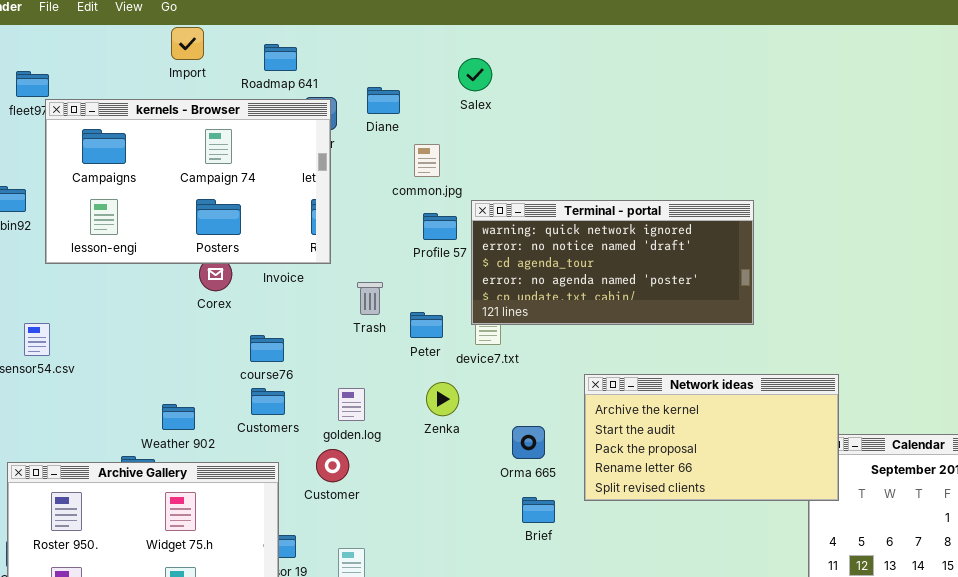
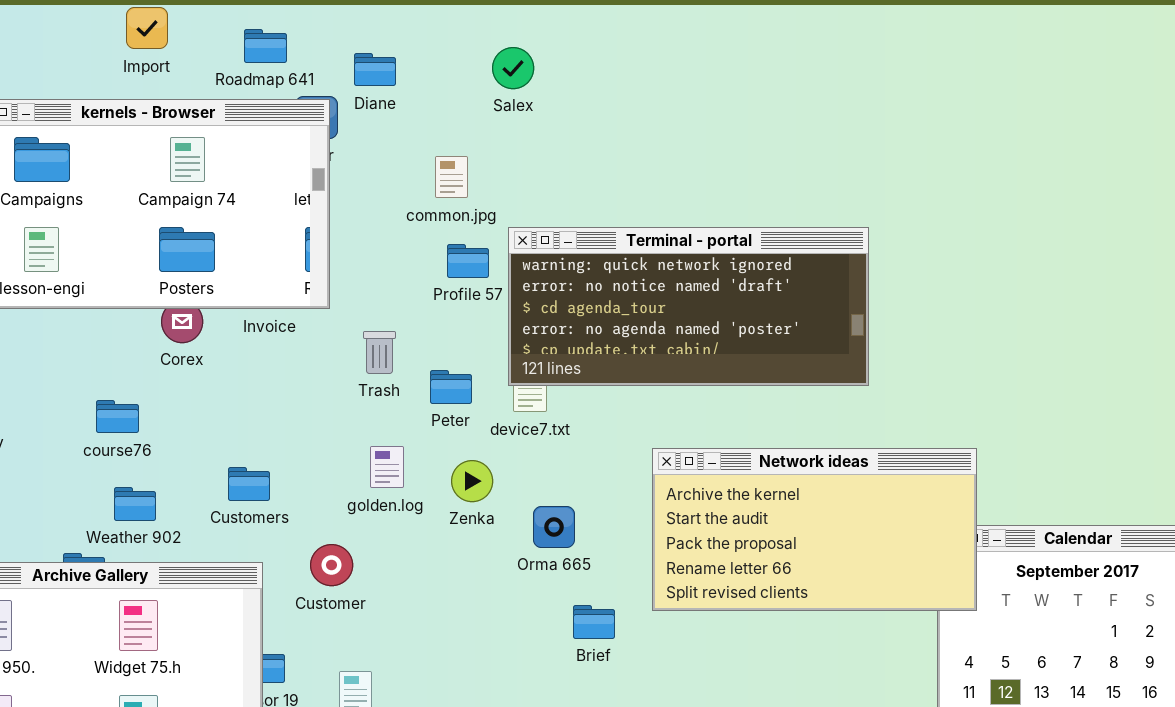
Diane: [367,87,400,114] -> [354,53,396,86], moved
course76: [250,335,284,362] -> [96,400,139,433], moved
golden.log: [338,388,365,421] -> [370,446,404,488], moved
Orma 665: [512,426,545,459] -> [533,506,575,548], moved

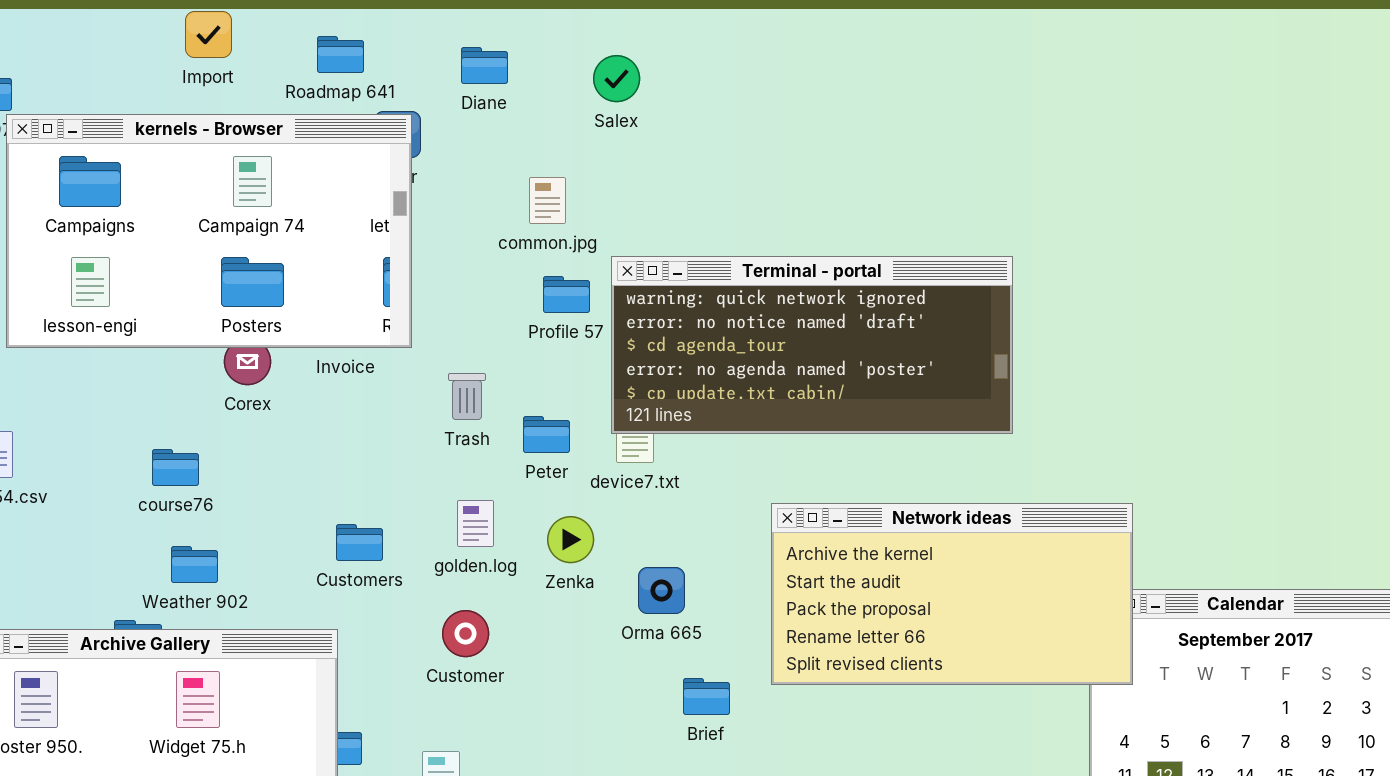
Diane: [354,53,396,86] -> [461,47,508,84], moved
Customers: [228,467,270,501] -> [336,524,383,561], moved
Customer: [310,544,353,586] -> [442,610,489,657], moved

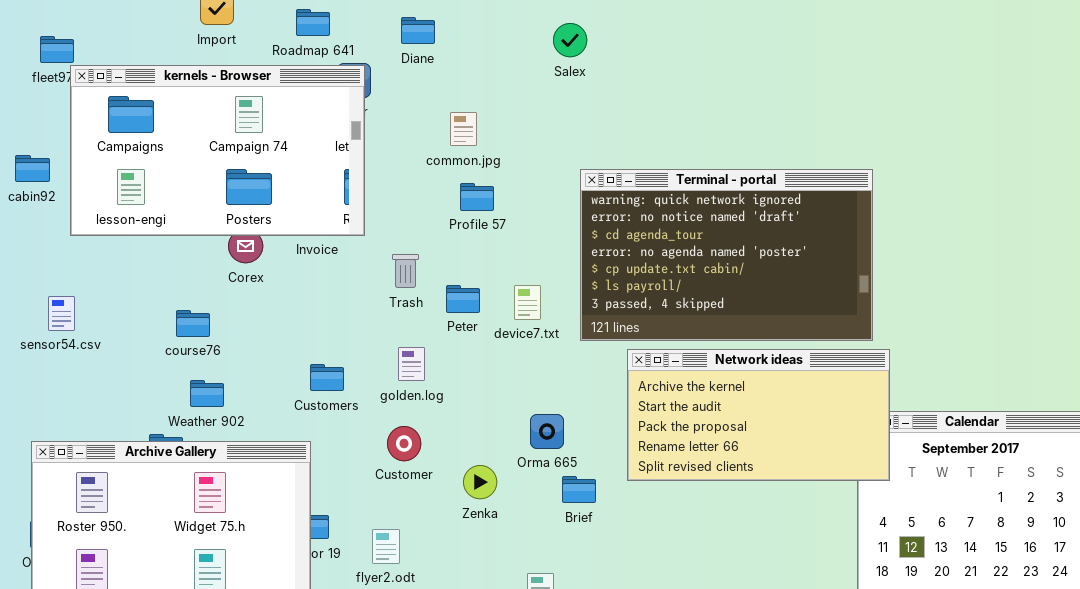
Salex: [593,55,640,102] -> [553,23,587,57], moved
Terminal - portal: [611,256,1013,434] -> [580,169,873,341], moved, resized
Zenka: [547,516,594,563] -> [463,465,497,499], moved
Orma 665: [638,567,685,614] -> [530,414,564,449], moved

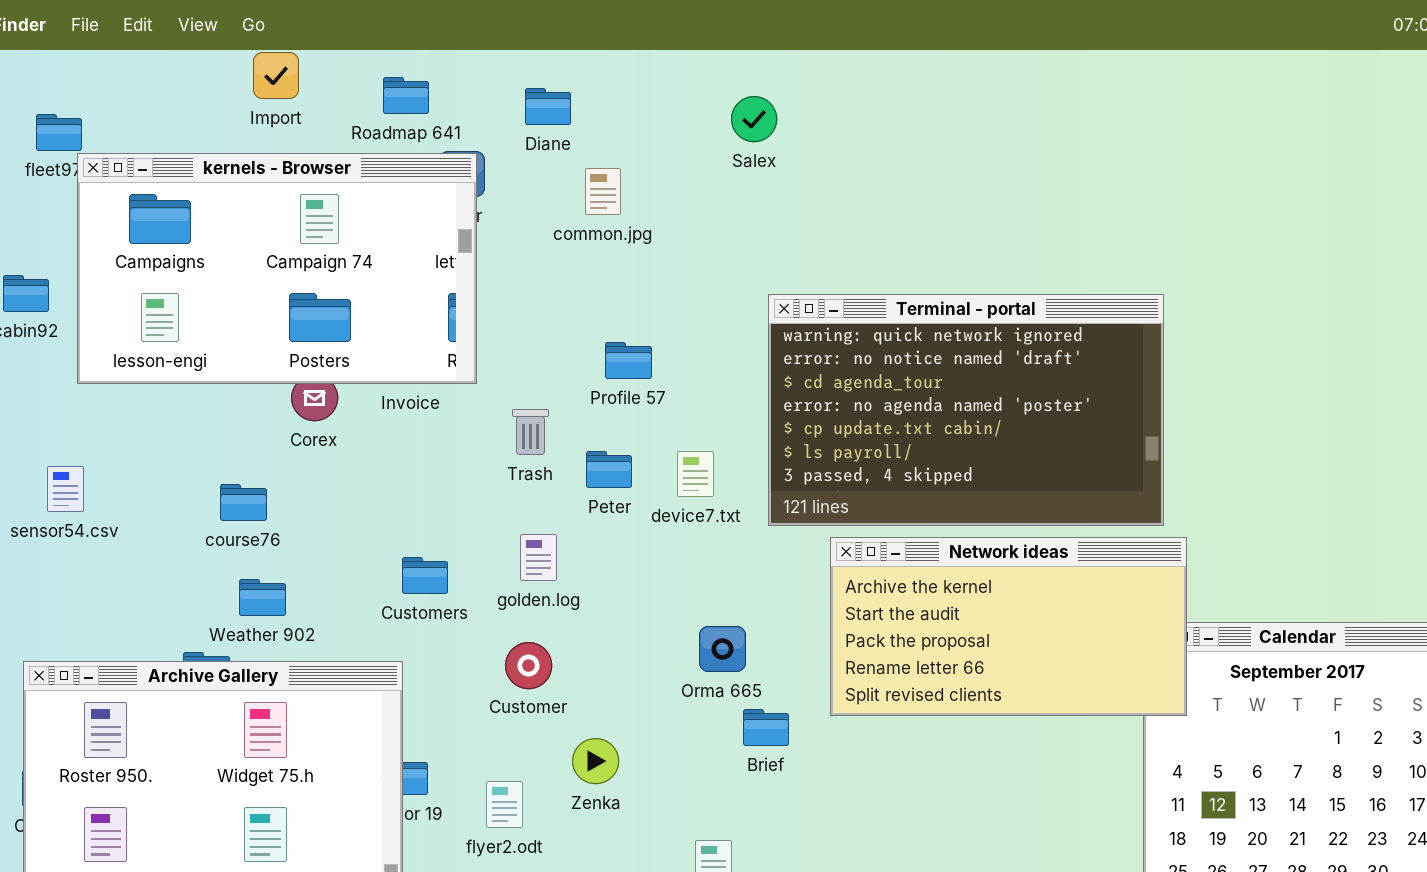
common.jpg: [450,112,477,146] -> [585,168,621,215], moved
Profile 57: [460,183,494,211] -> [605,342,652,379], moved
Zenka: [463,465,497,499] -> [572,738,619,784], moved

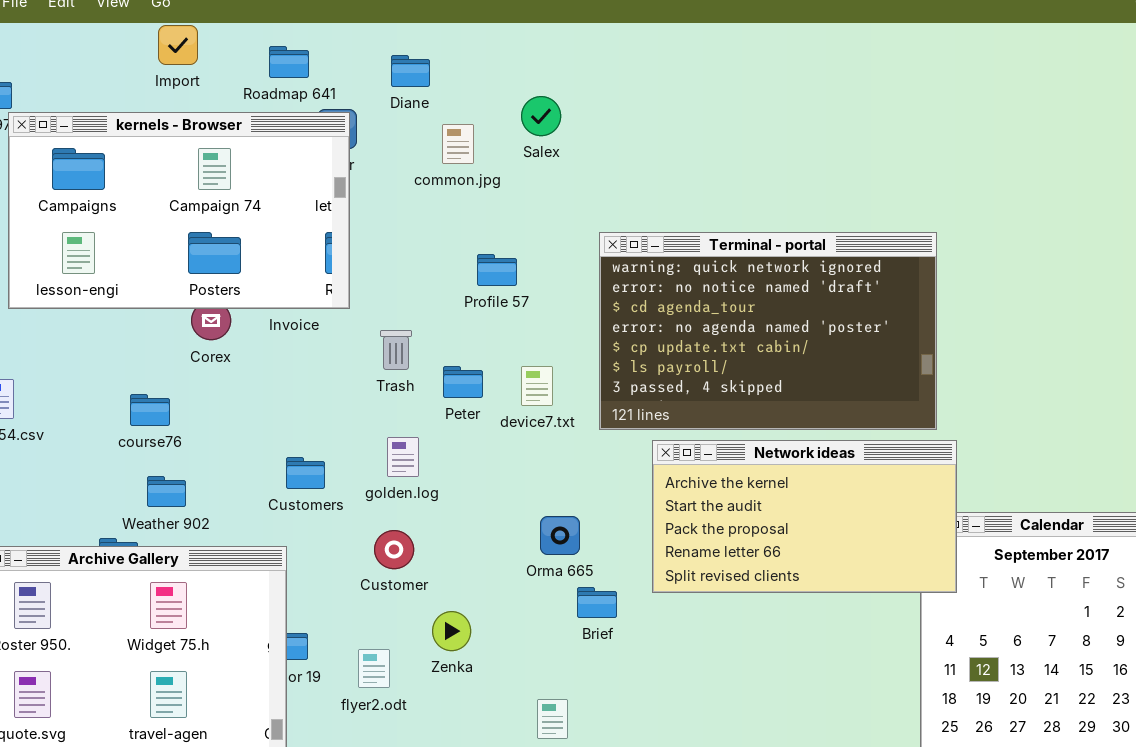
Salex: [731,96,777,142] -> [521,96,561,136], moved
Profile 57: [605,342,652,379] -> [477,254,517,286], moved

